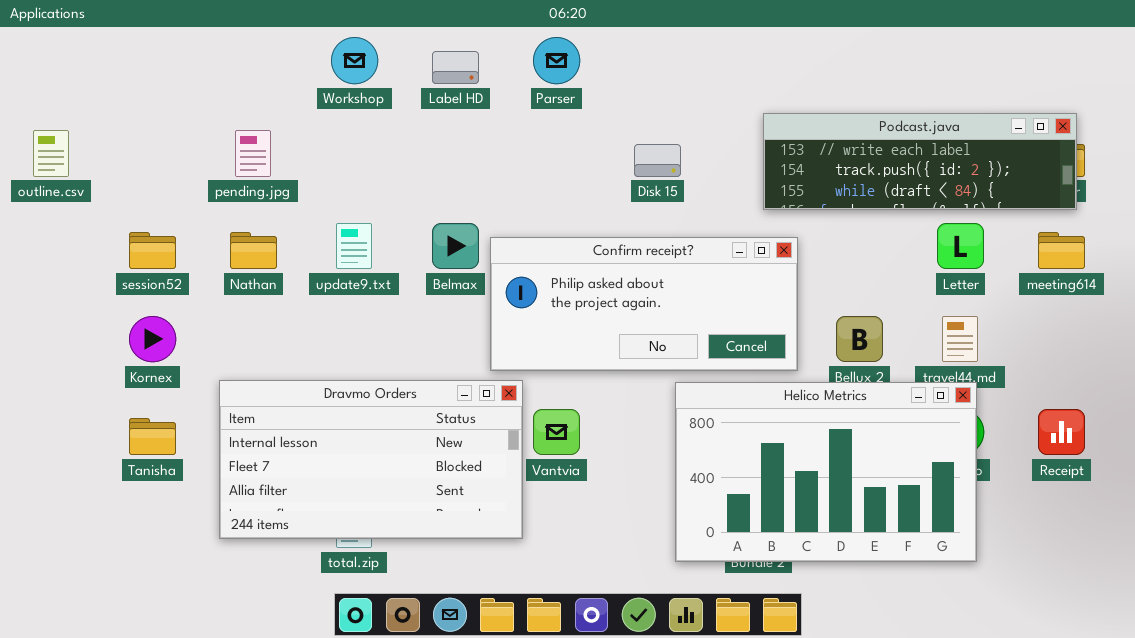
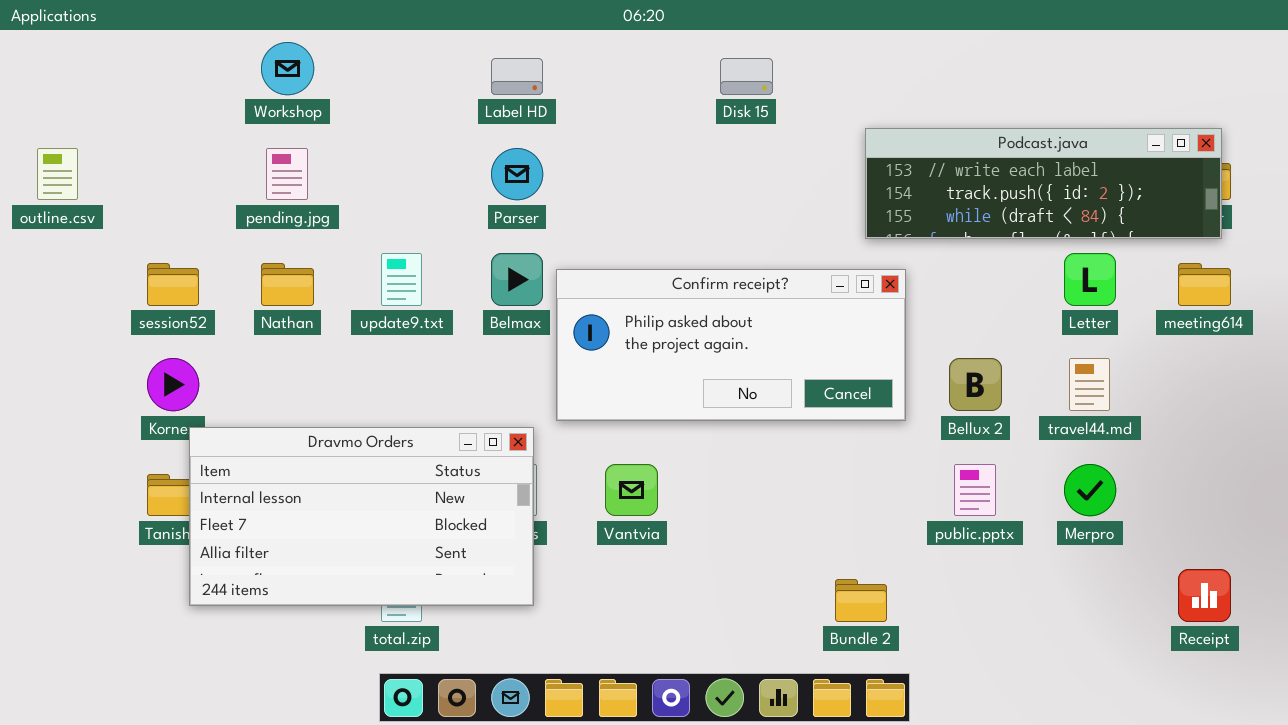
Workshop: [331,37,378,84] -> [261,42,314,95], moved
Parser: [533,37,580,84] -> [491,148,543,200], moved
Disk 15: [634,144,681,177] -> [720,58,773,95], moved
Dravmo Orders: [219,380,523,539] -> [189,427,534,606], moved
Helico Metrics: [675,382,977,562] -> none, closed
Receipt: [1038,409,1085,455] -> [1178,569,1231,622], moved

